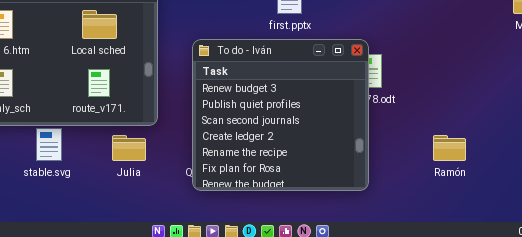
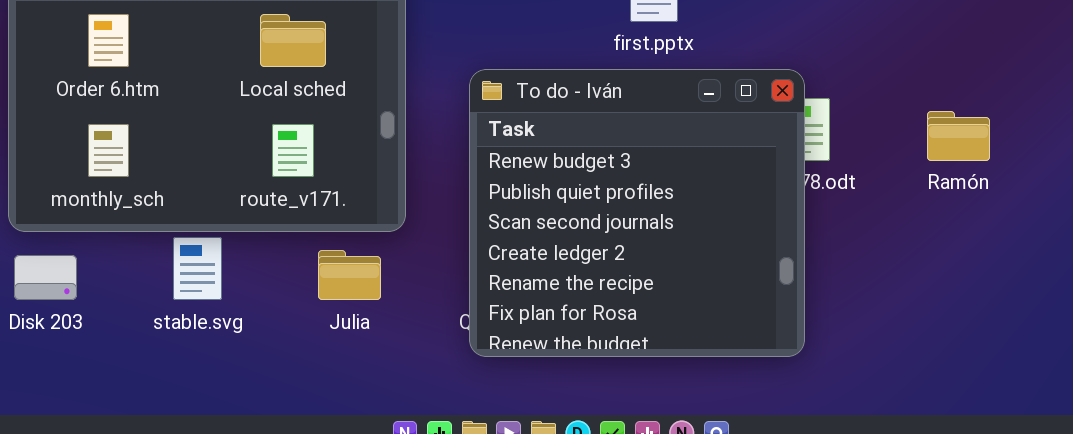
Ramón: [433,135,466,161] -> [927,111,990,161], moved

